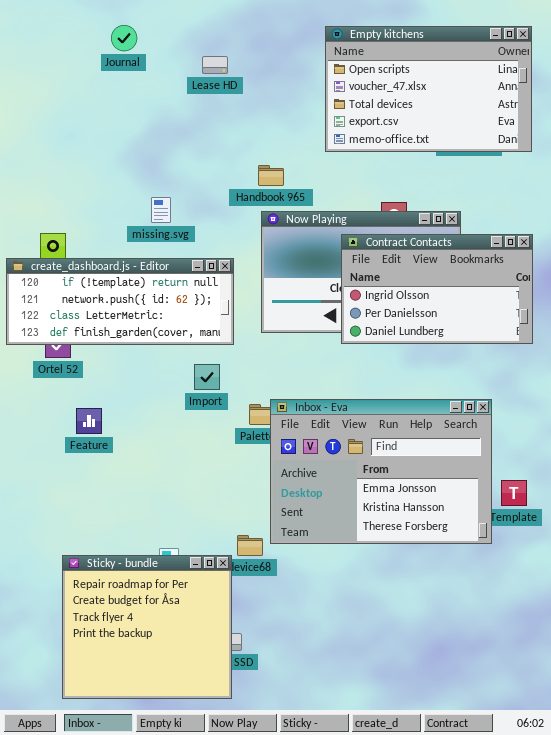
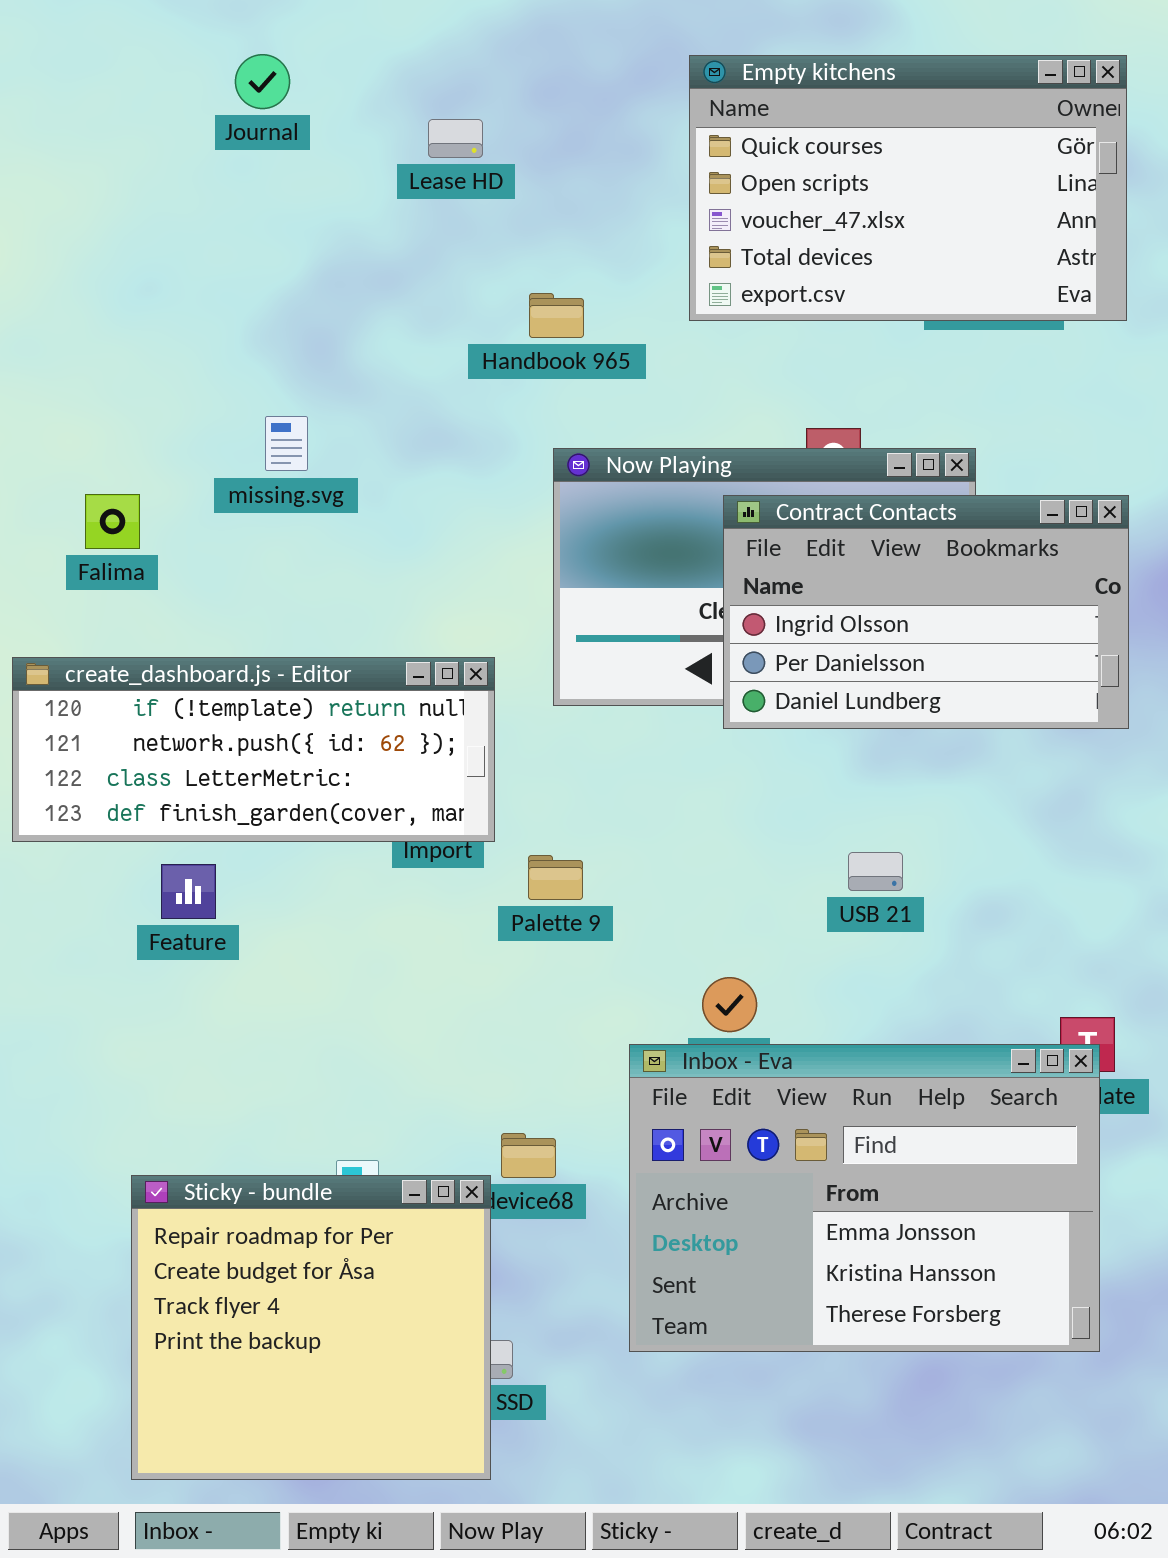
Empty kitchens: [325,26,532,152] -> [689,55,1127,321], scrolled up 1 row
Handbook 965: [258,165,284,186] -> [529,293,584,338], moved
missing.svg: [151,197,171,223] -> [265,416,308,471], moved
create_dashboard.js - Editor: [6,258,234,345] -> [12,657,495,842], moved
Inbox - Eva: [270,399,492,544] -> [629,1044,1100,1352], moved

